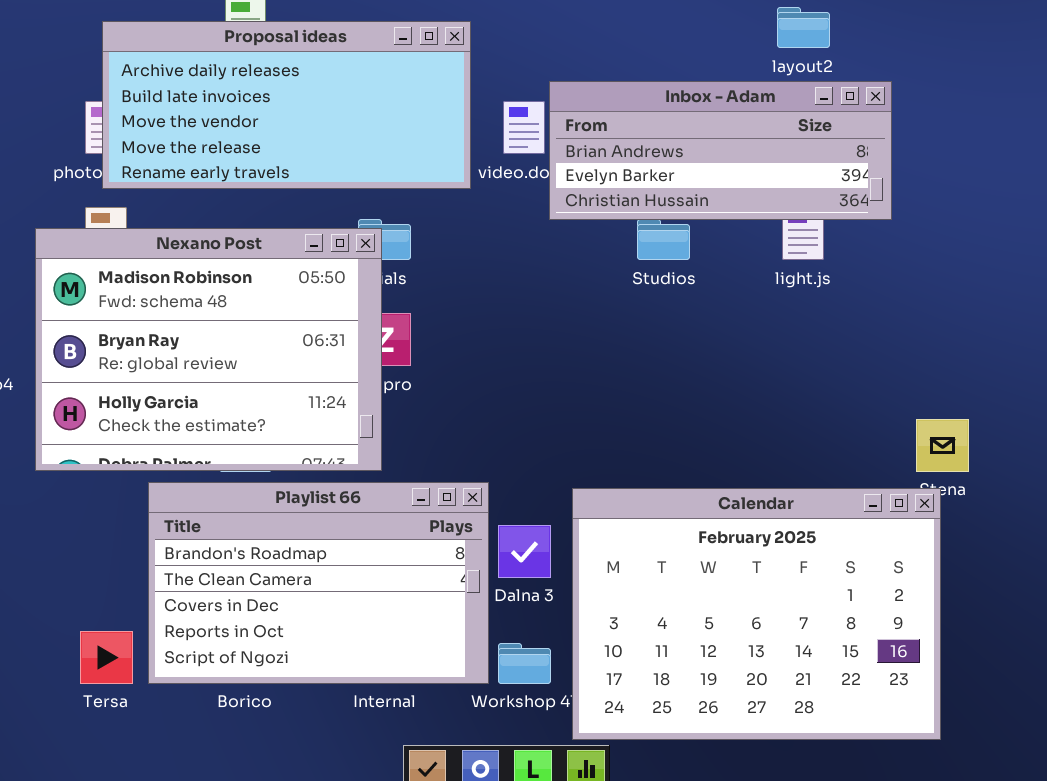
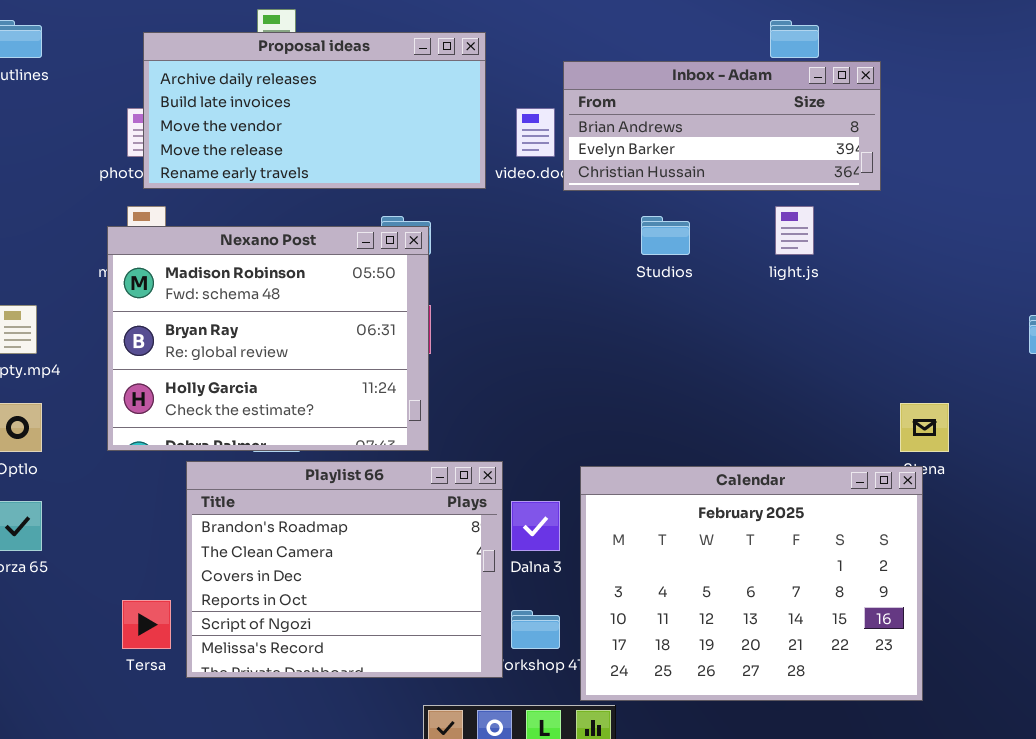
Inbox - Adam: [549,81,892,220] -> [563,61,881,191], moved
Nexano Post: [35,228,382,471] -> [107,226,429,451], moved
Playlist 66: [148,482,489,684] -> [186,461,503,678], resized

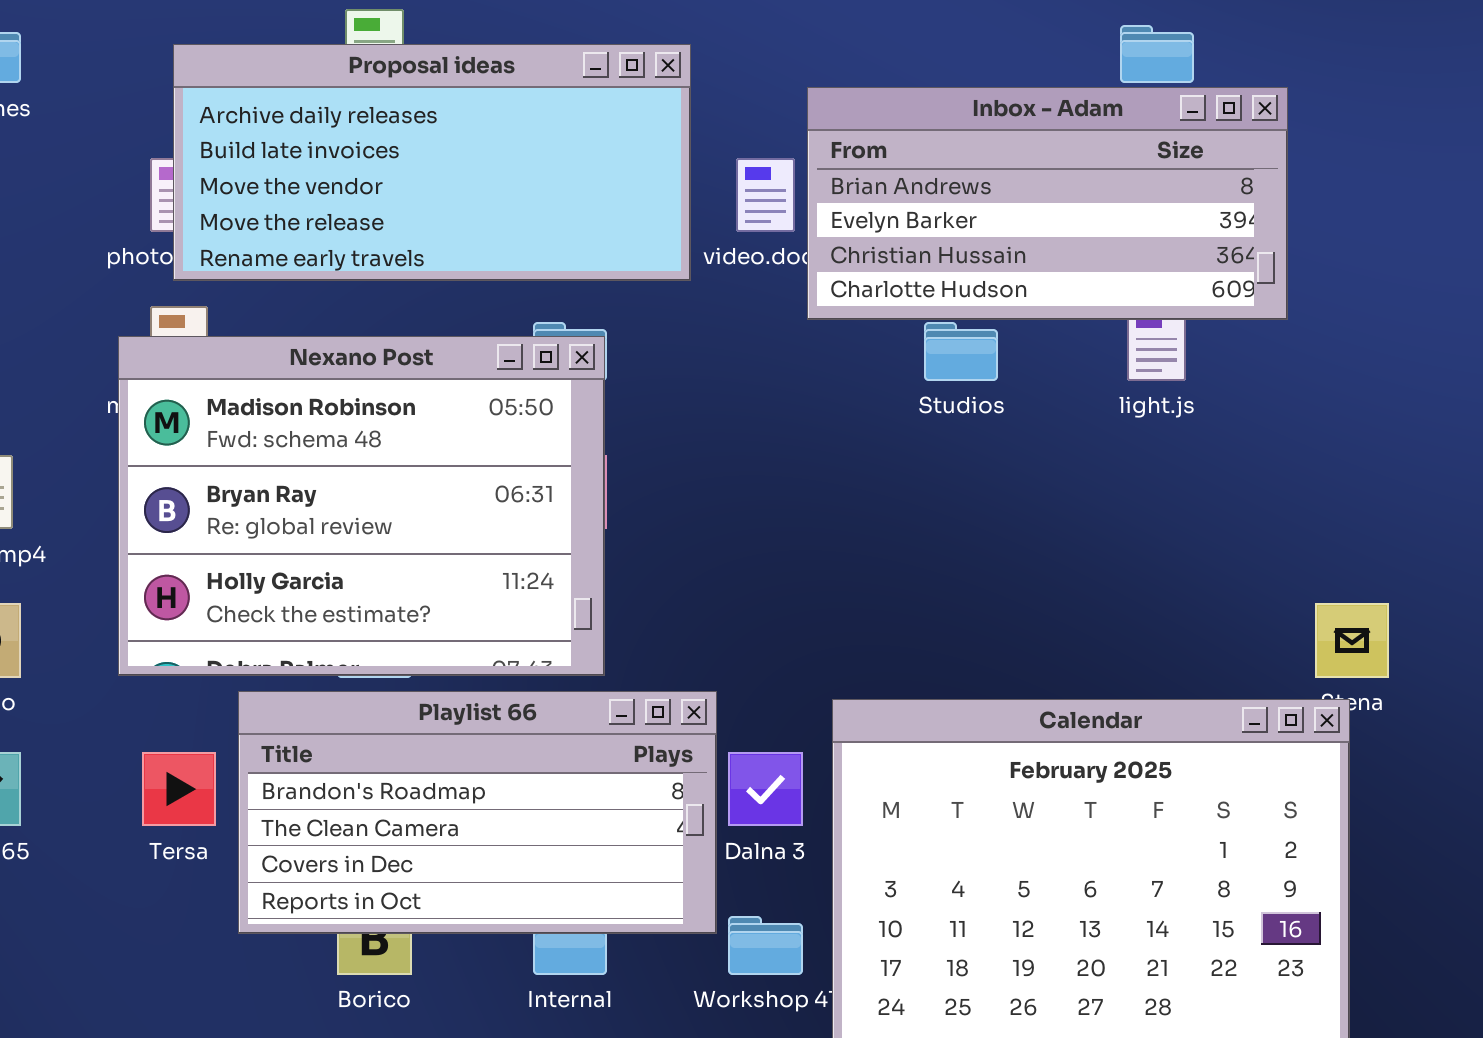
Inbox - Adam: [563,61,881,191] -> [807,87,1288,320], resized
Playlist 66: [186,461,503,678] -> [238,691,717,934], resized
Tersa: [122,600,171,649] -> [142,752,216,826], moved

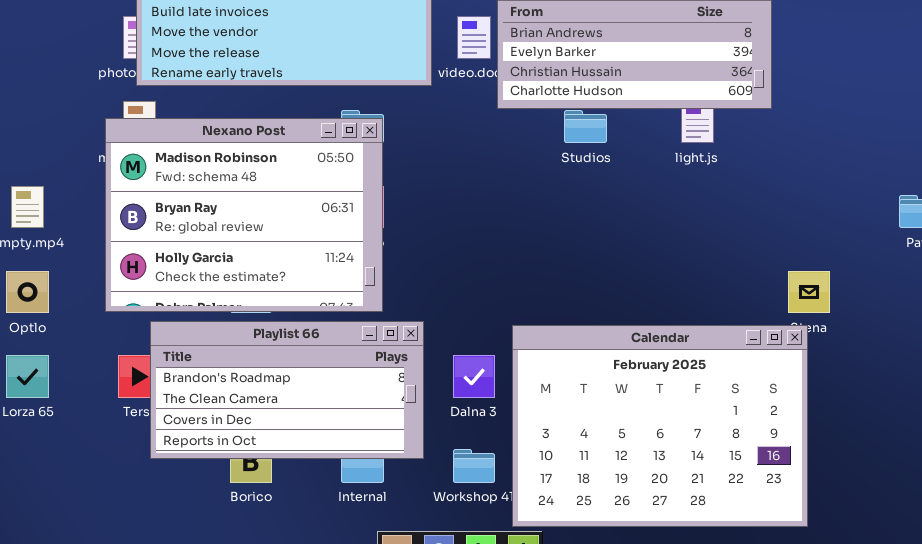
Playlist 66: [238,691,717,934] -> [150,321,424,459], moved

